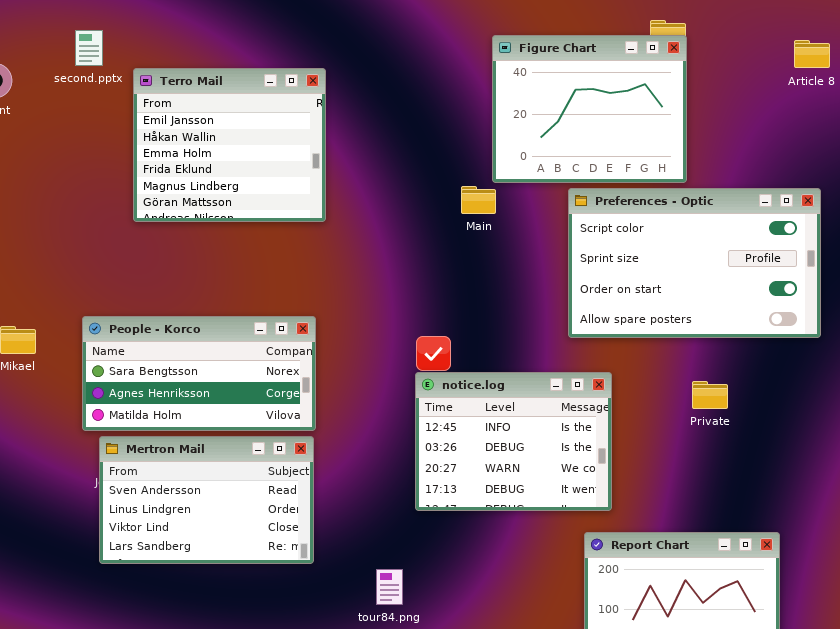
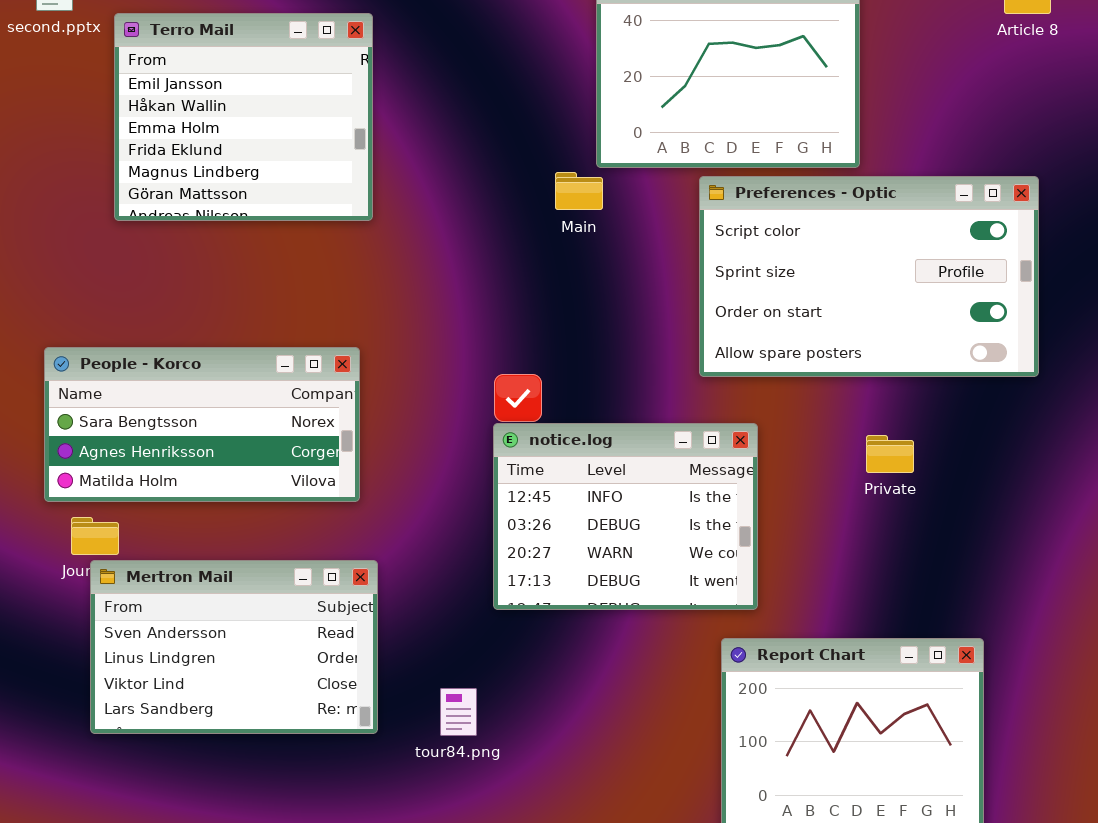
Mertron Mail: [99,436,314,564] -> [90,560,378,734], moved

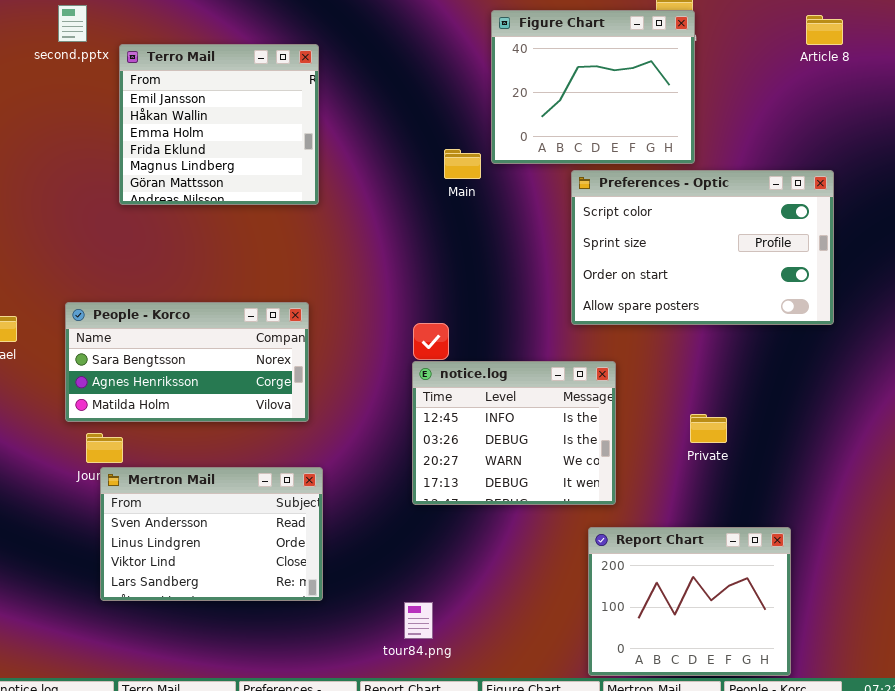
Main: [555,172,603,210] -> [444,149,481,179], moved
Private: [866,435,914,473] -> [690,414,727,443], moved
tour84.png: [440,688,477,736] -> [404,602,433,639], moved

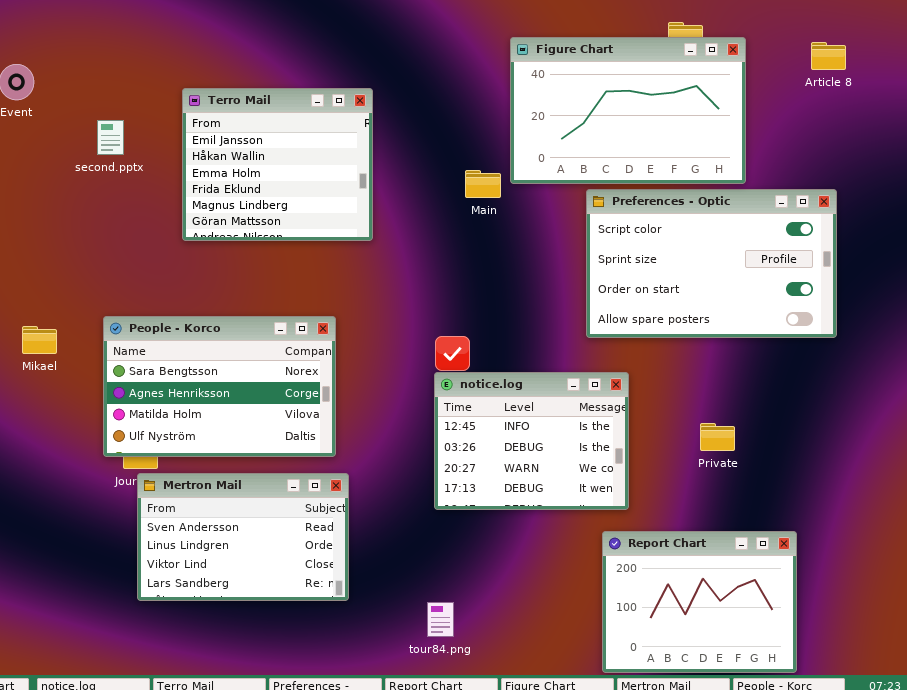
second.pptx: [58,5,87,42] -> [97,120,124,155], moved
Figure Chart: [491,10,695,164] -> [510,37,746,184], resized
Terro Mail: [119,44,319,205] -> [182,88,373,241], moved
People - Korco: [65,302,309,422] -> [103,316,336,457], resized

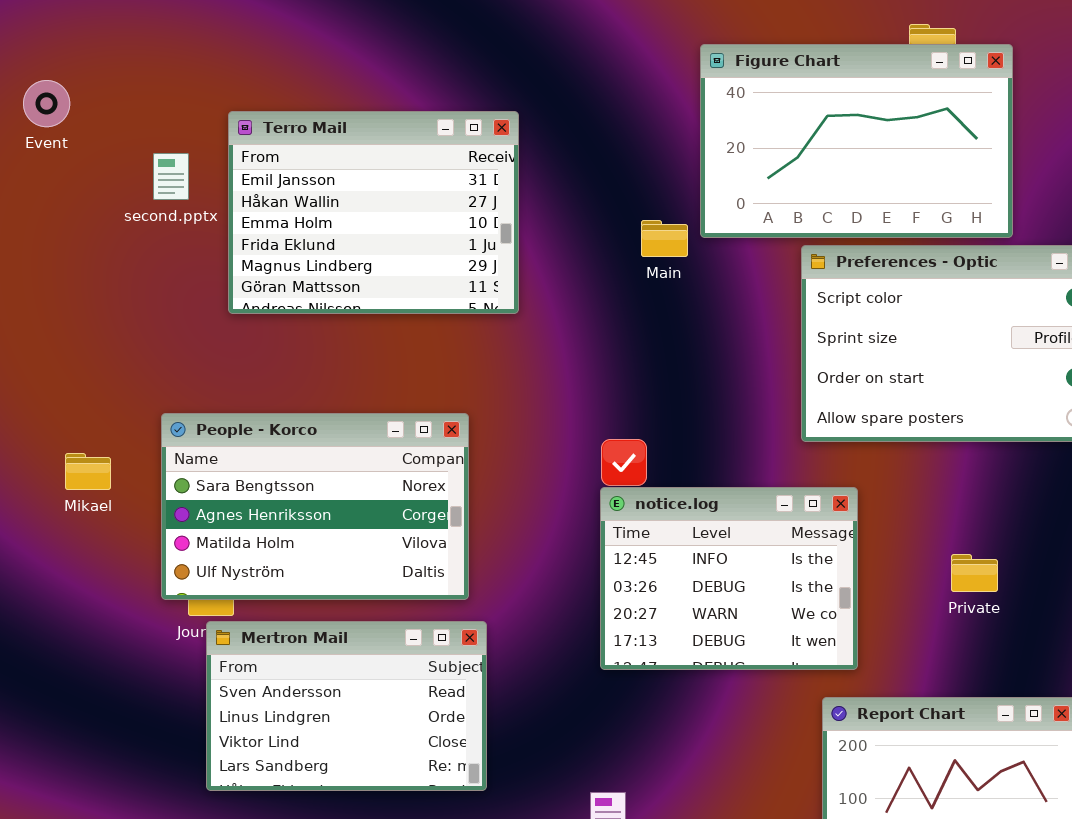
Terro Mail: [182,88,373,241] -> [228,111,519,314], resized
Mikael: [22,326,57,354] -> [65,453,111,490], moved

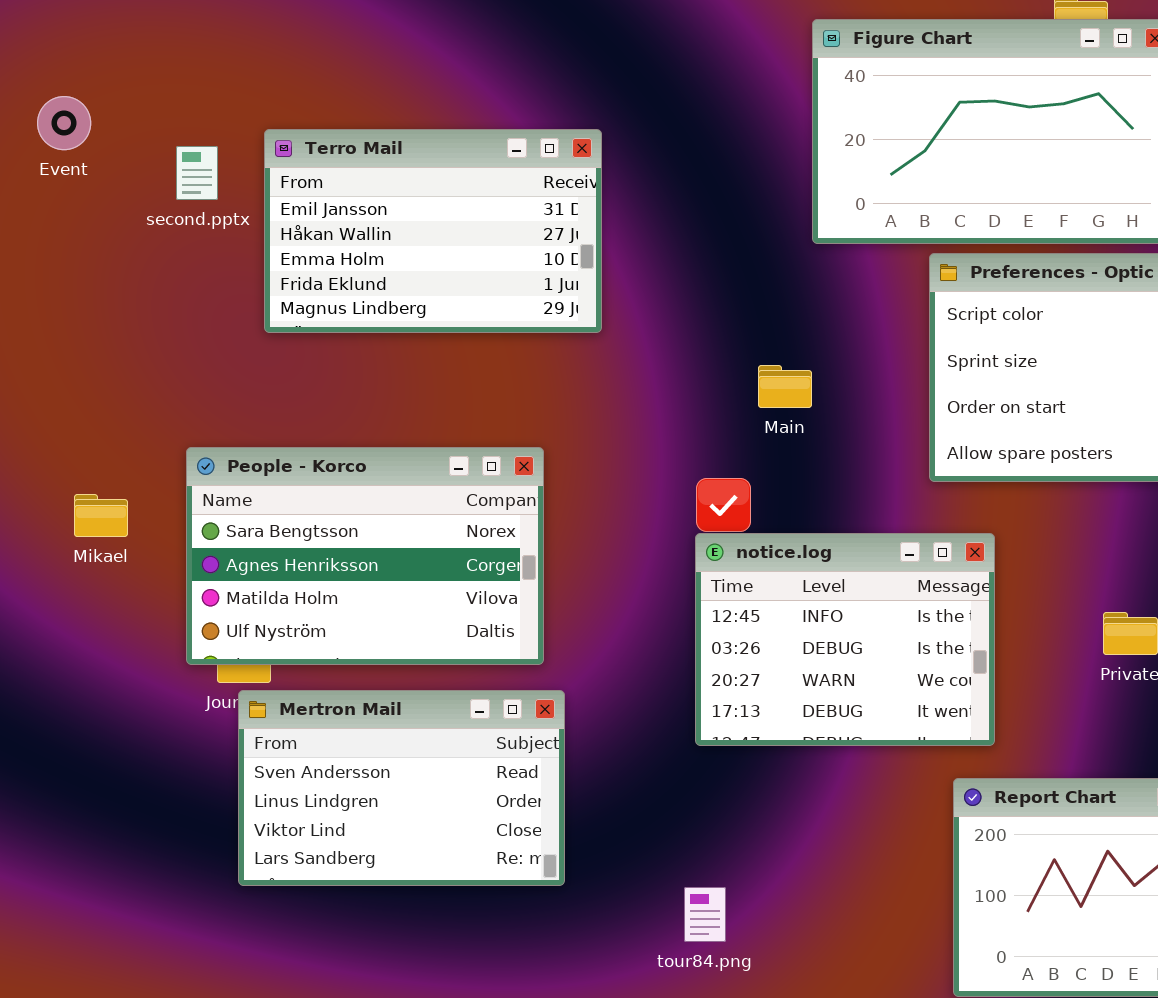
Event: [23,80,70,127] -> [37,96,91,150], moved
Terro Mail: [228,111,519,314] -> [264,129,602,333], resized
Main: [641,220,688,257] -> [758,365,812,408], moved

